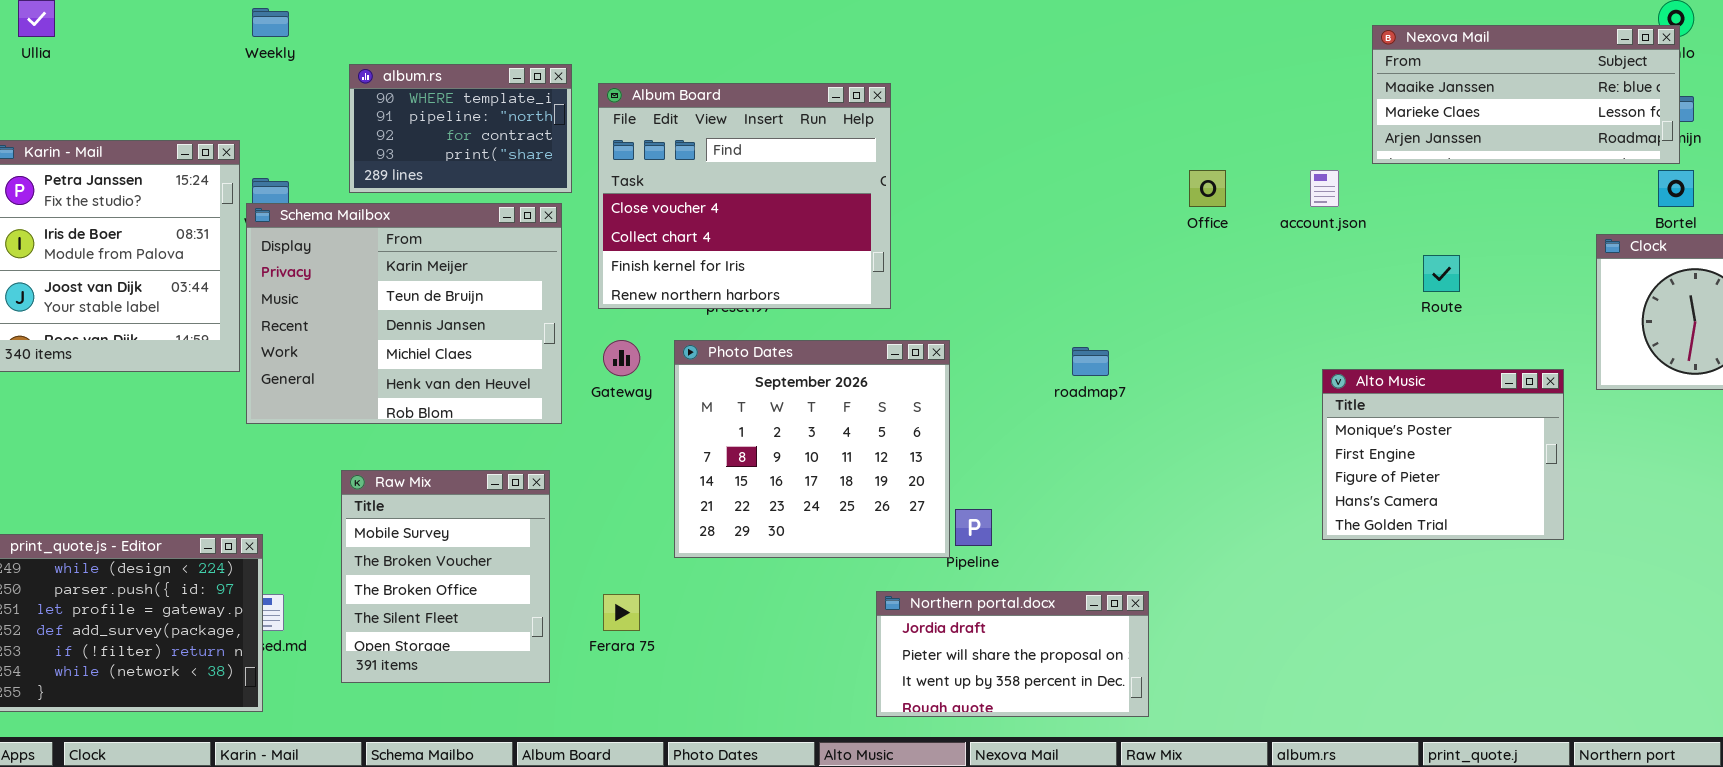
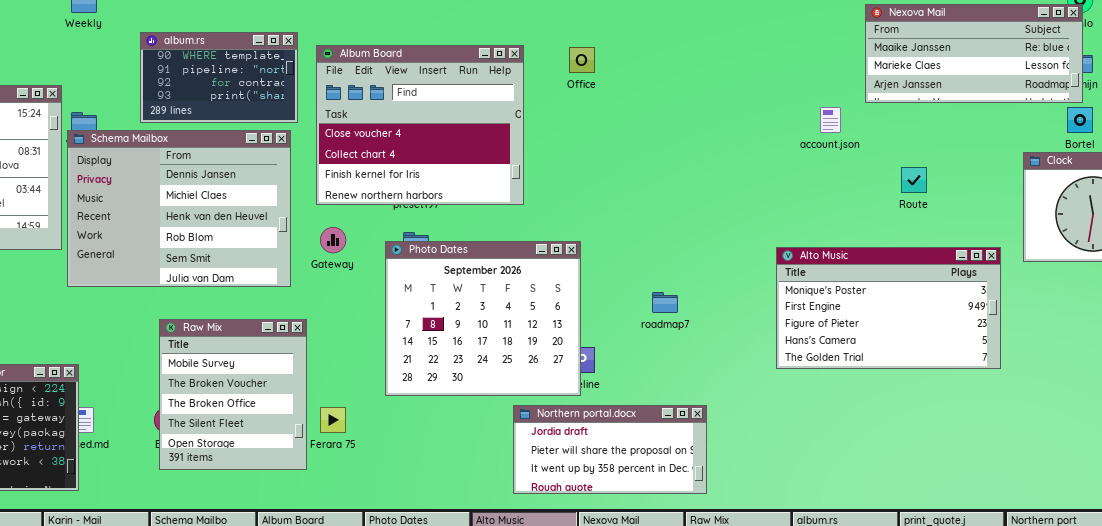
Office: [1189,170,1226,207] -> [569,47,595,73], moved
Schema Mailbox: [246,203,562,424] -> [67,130,291,287], scrolled down 2 rows
Photo Dates: [674,340,950,558] -> [385,241,581,396], moved
roadmap7: [1072,347,1109,376] -> [652,292,678,313], moved
Alto Music: [1322,369,1564,540] -> [776,247,1001,369], resized
Raw Mix: [341,470,550,683] -> [159,319,307,470], moved

